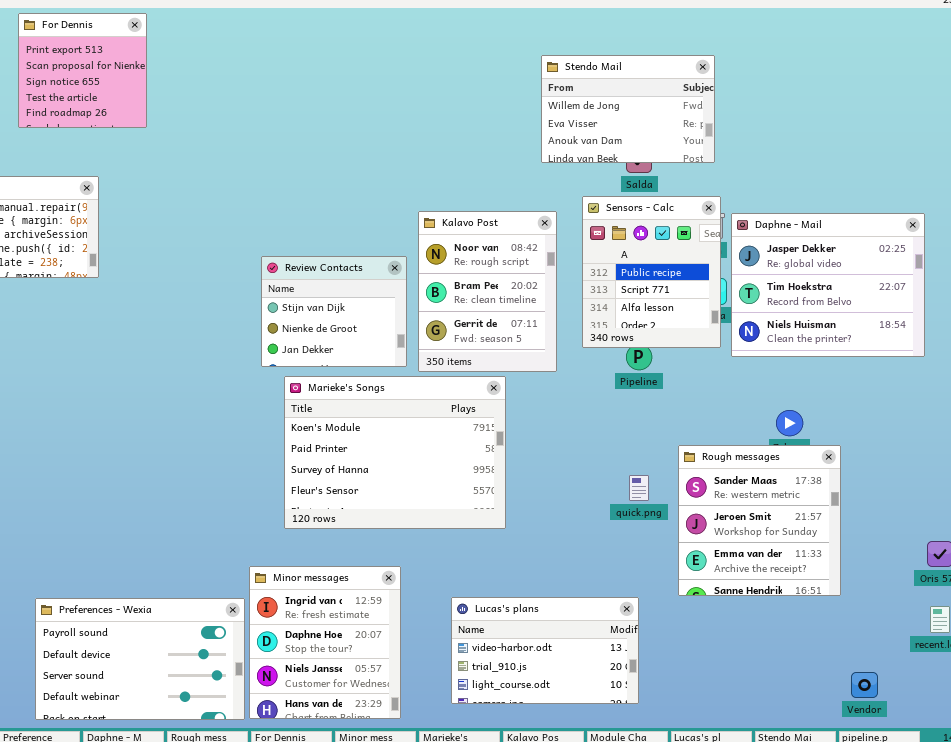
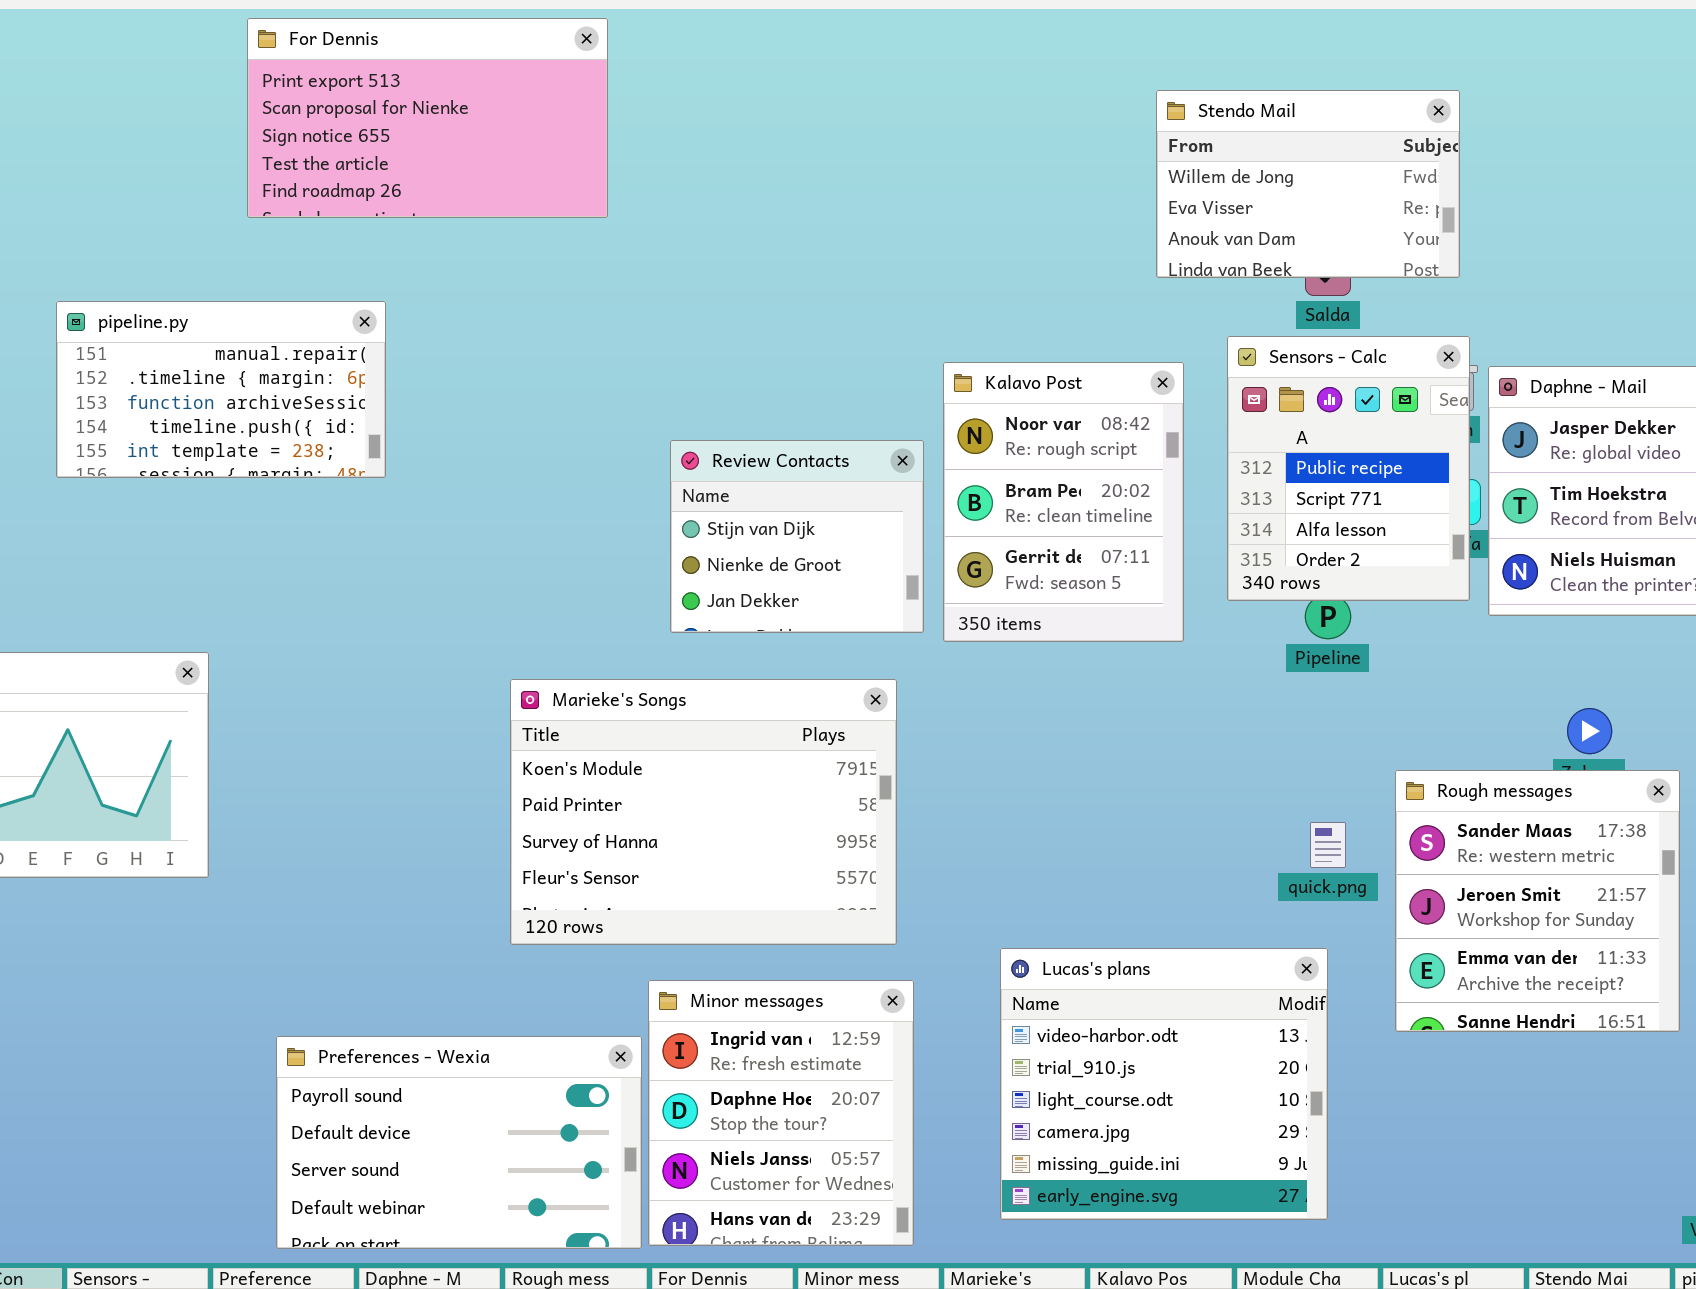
For Dennis: [18,13,147,128] -> [247,18,608,218], resized
Marieke's Songs: [284,376,506,529] -> [510,679,897,945], moved
Lucas's plans: [451,597,639,704] -> [1000,948,1328,1220], resized

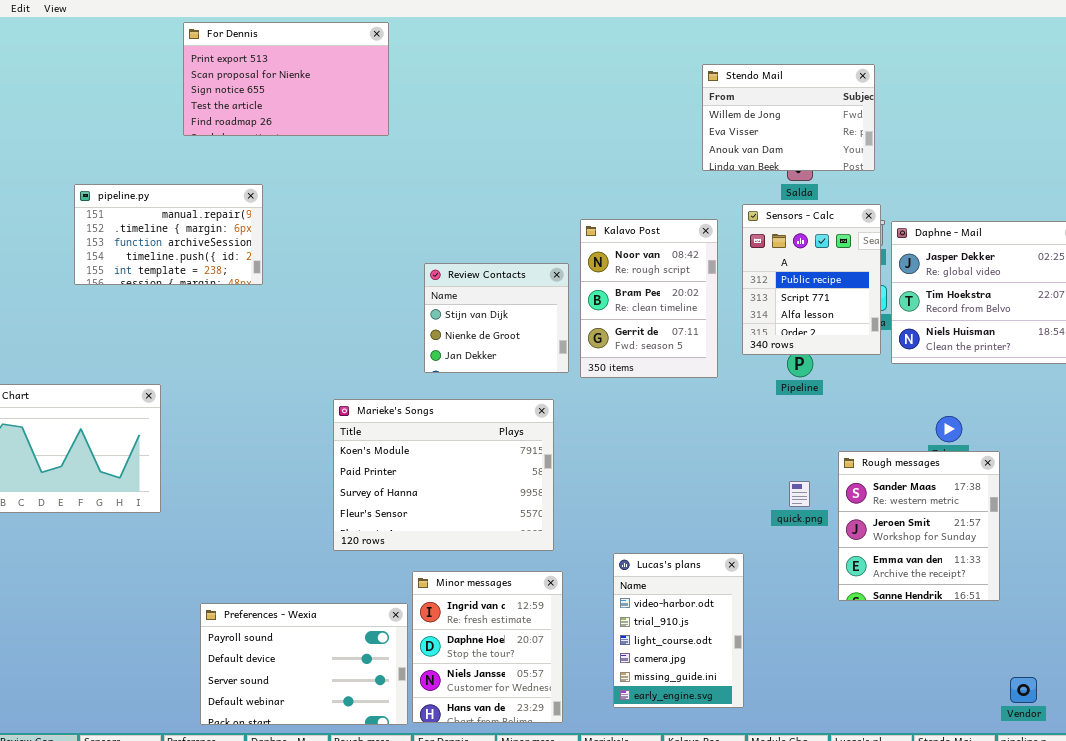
Lucas's plans: [1000,948,1328,1220] -> [613,553,744,708], resized

